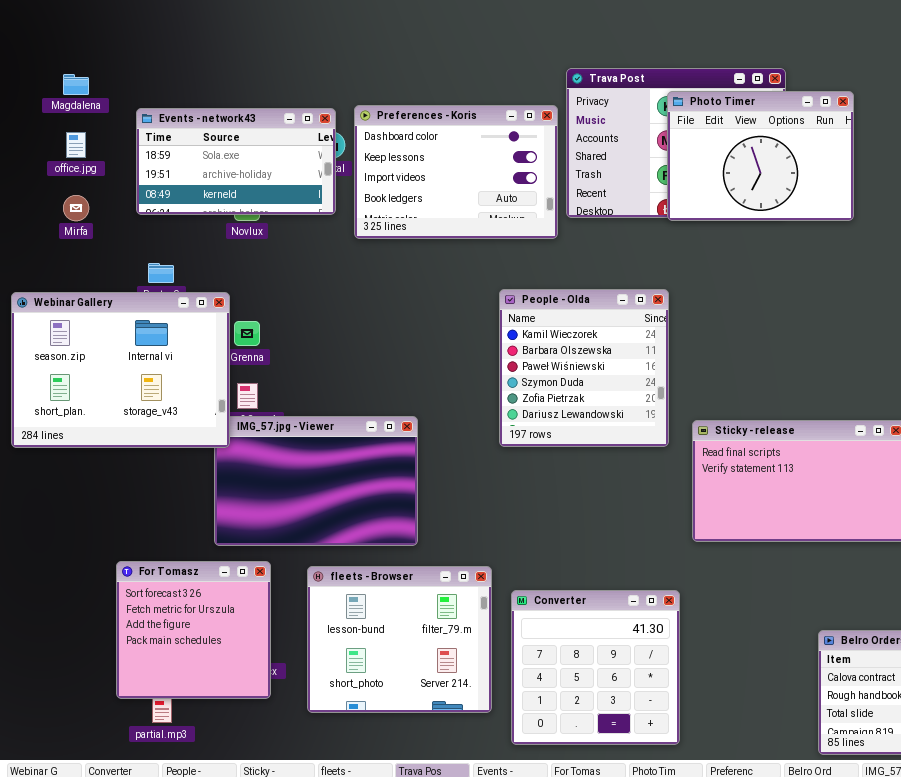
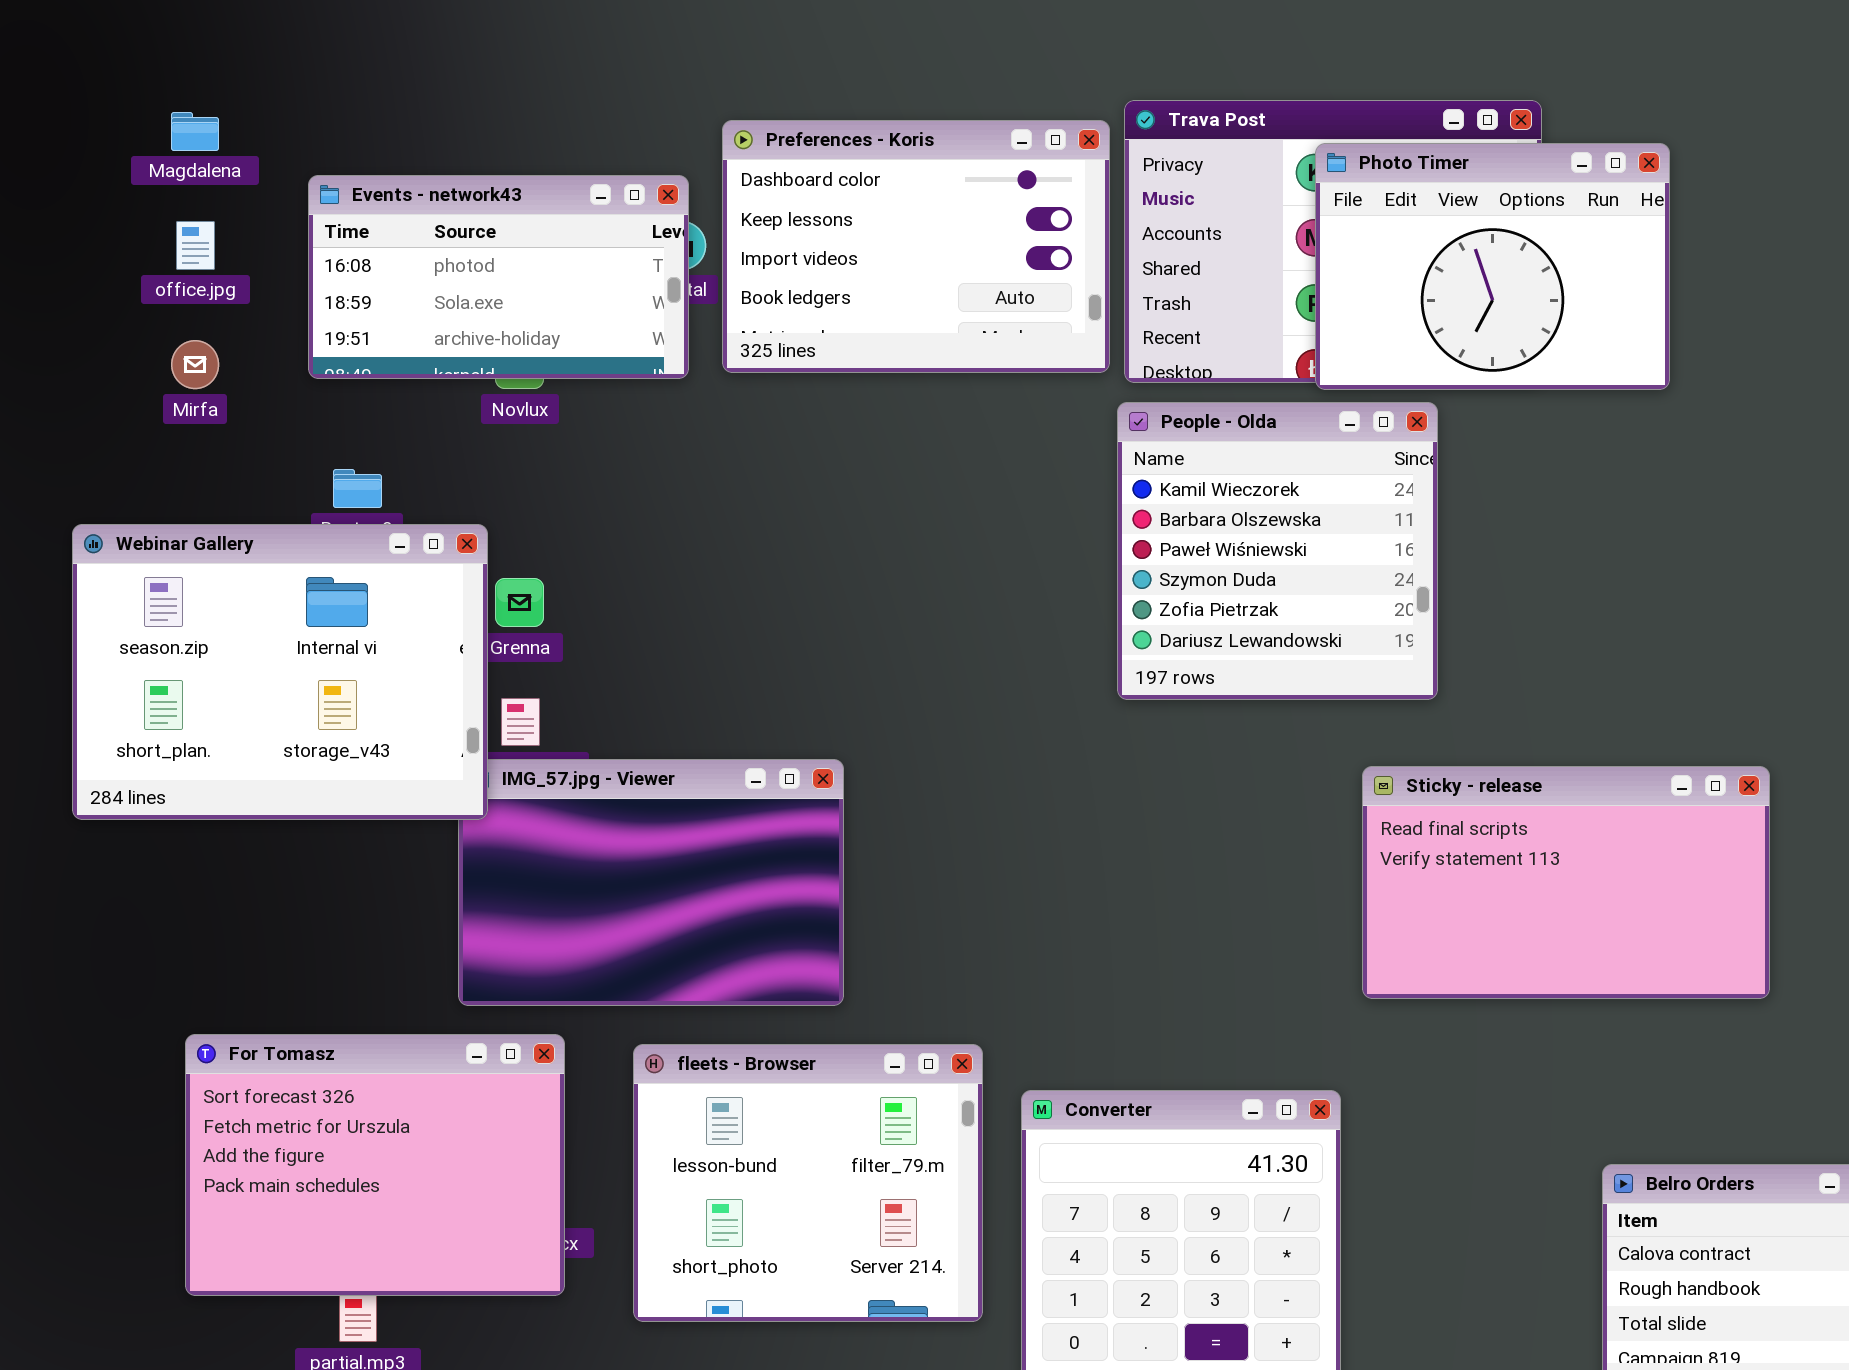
Preferences - Koris: [354,105,558,239] -> [722,120,1110,373], moved
Events - network43: [136,108,336,215] -> [308,175,689,379], scrolled up 1 row
People - Olda: [499,289,669,447] -> [1117,402,1438,700], moved
For Tomasz: [116,561,271,699] -> [185,1034,565,1296], resized

